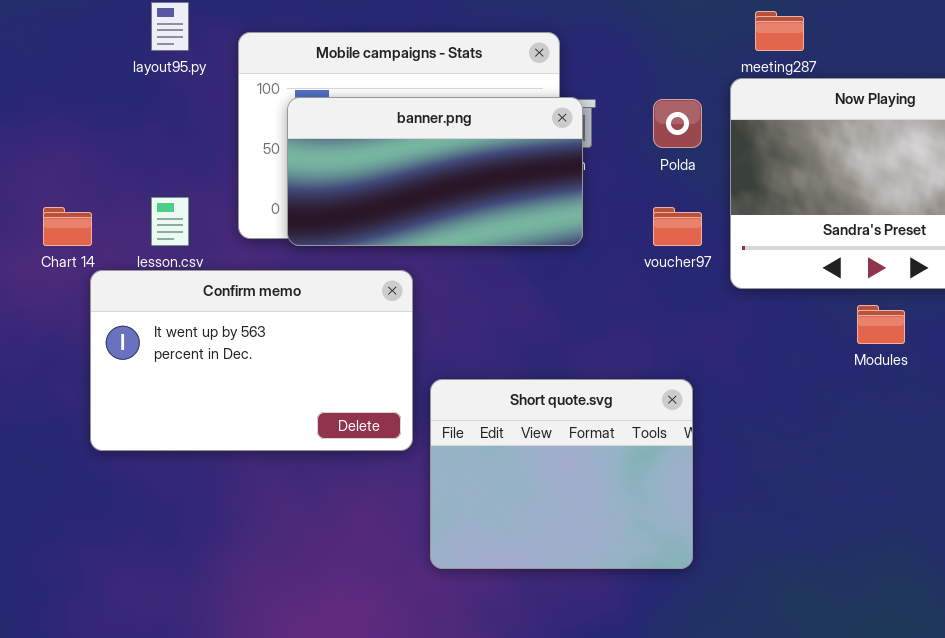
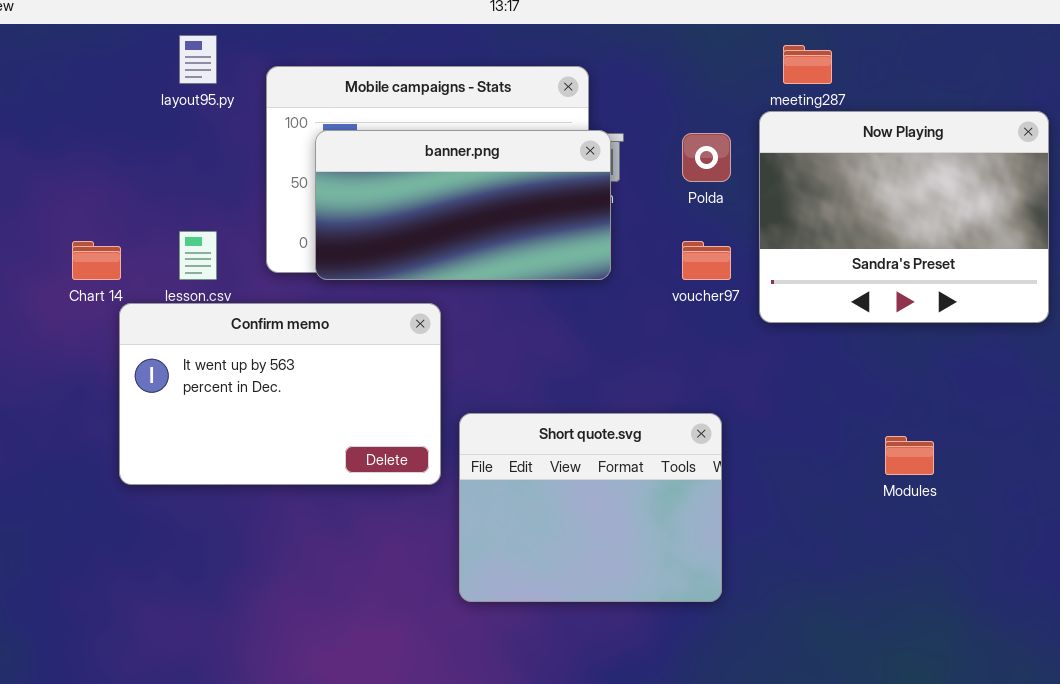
Modules: [857,305,905,344] -> [885,436,934,475], moved

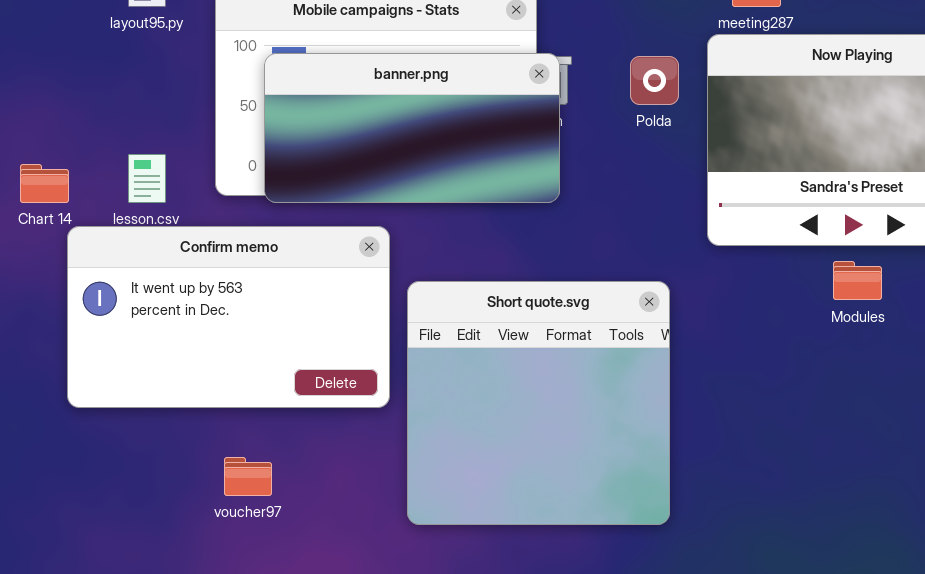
voucher97: [682,241,731,280] -> [224,457,272,496], moved
Short quote.svg: [459,413,722,602] -> [407,281,670,525], resized
Modules: [885,436,934,475] -> [833,261,882,300], moved

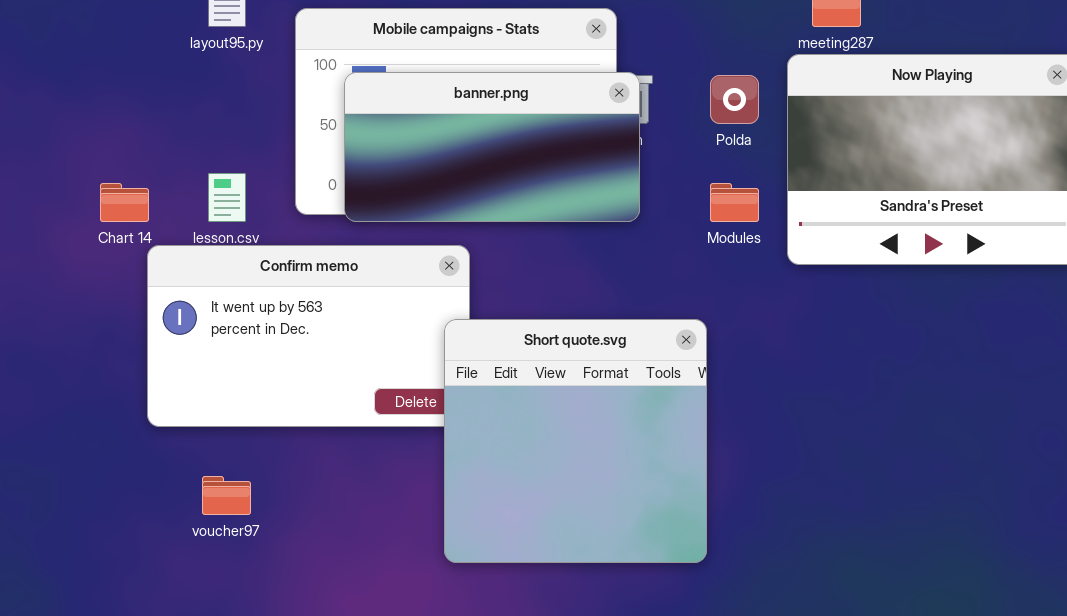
Modules: [833,261,882,300] -> [710,183,759,222], moved
Short quote.svg: [407,281,670,525] -> [444,319,707,563], moved
voucher97: [224,457,272,496] -> [202,476,251,515], moved

